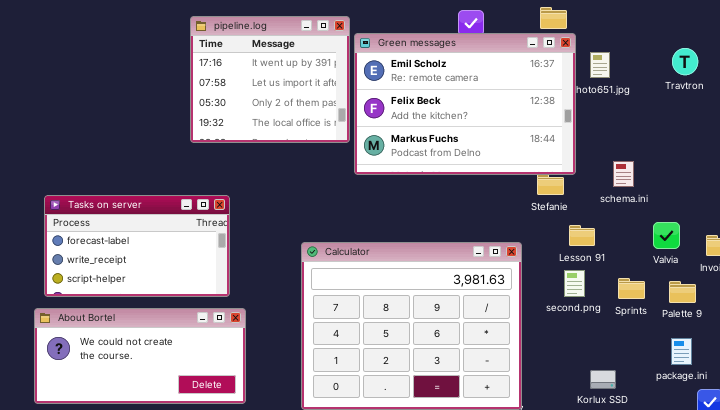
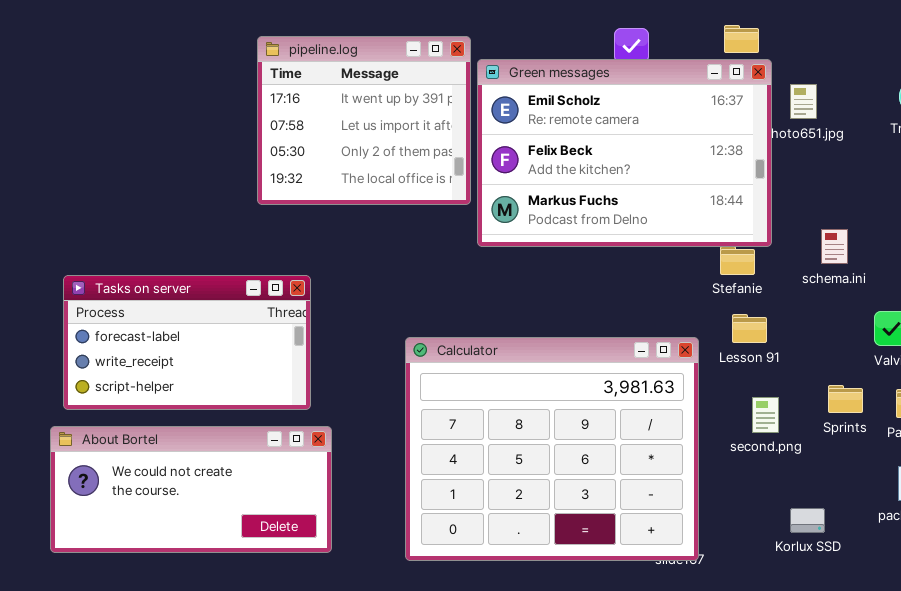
Lesson 91: [569,225,595,246] -> [732,314,767,343], moved
second.png: [564,270,585,297] -> [752,397,779,433], moved

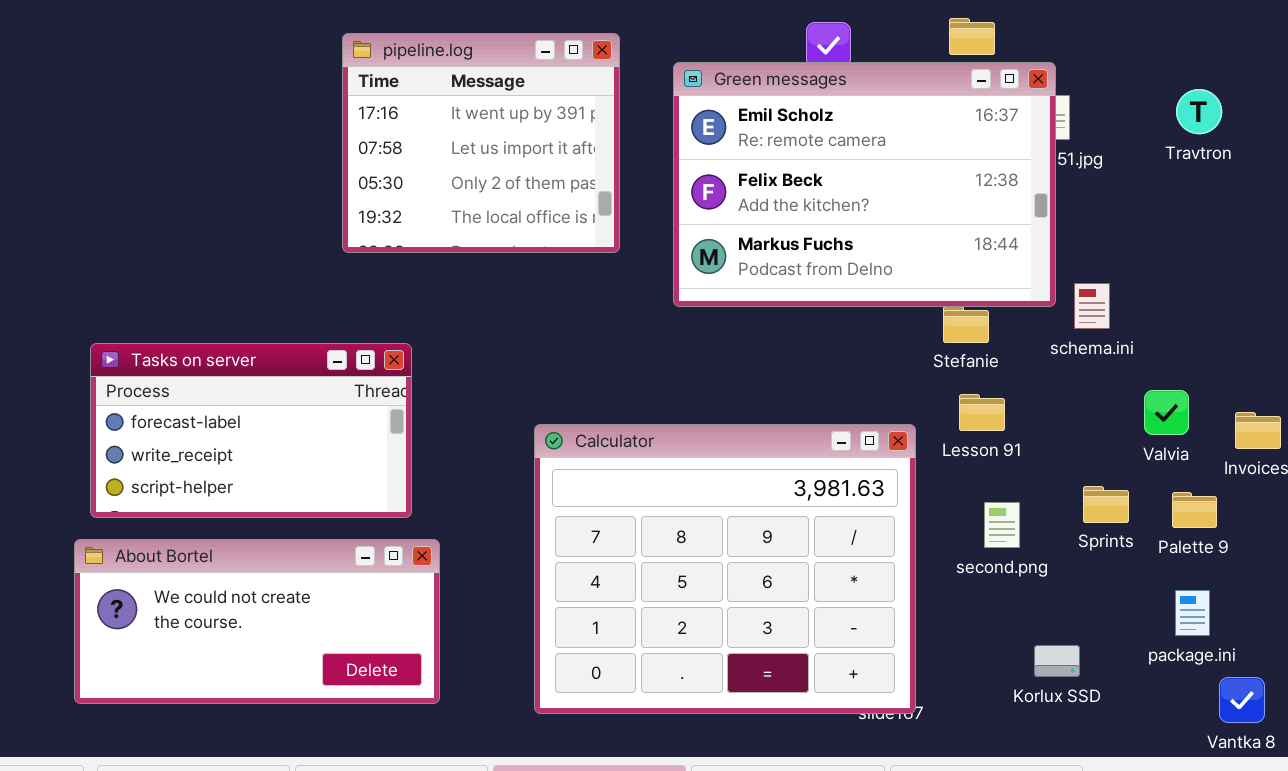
Green messages: [477,59,772,247] -> [673,62,1056,307], moved

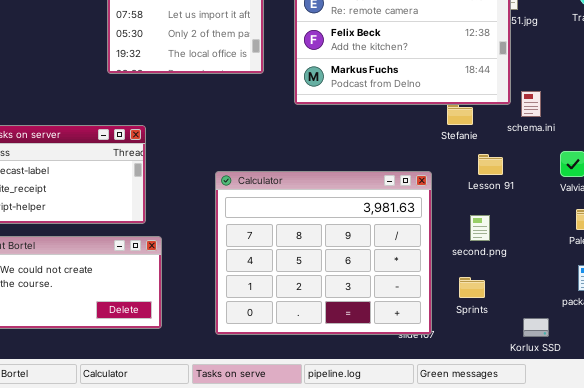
Lesson 91: [959,394,1005,431] -> [478,154,503,175], moved
Sprints: [1083,486,1129,523] -> [459,277,485,298], moved
Korlux SSD: [1034,645,1080,677] -> [523,318,549,337], moved

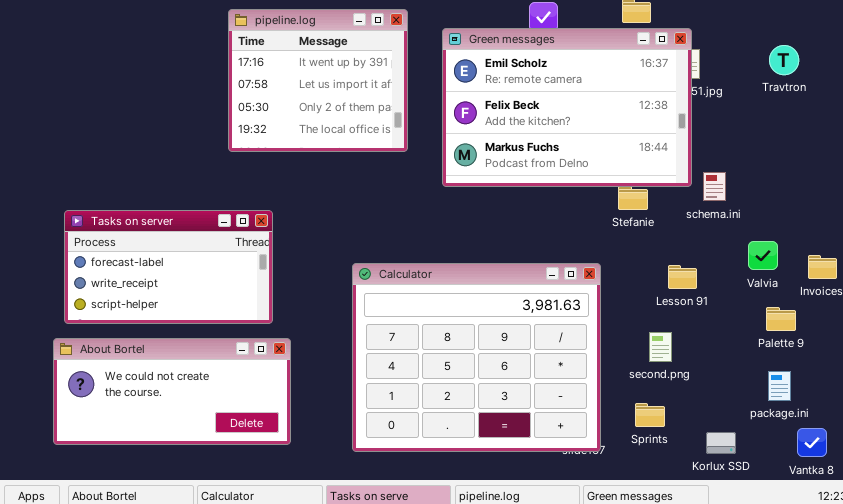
Lesson 91: [478,154,503,175] -> [668,265,697,289], moved
second.png: [470,215,490,241] -> [649,332,672,362], moved
Sprints: [459,277,485,298] -> [635,403,665,427], moved

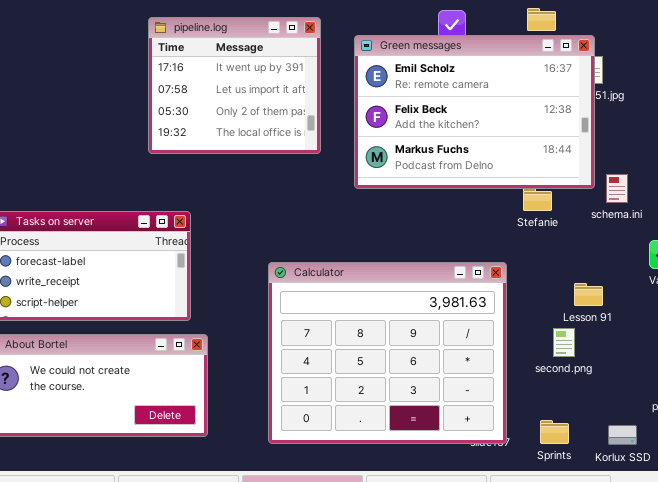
Lesson 91: [668,265,697,289] -> [574,283,603,306], moved
Sprints: [635,403,665,427] -> [540,420,569,444], moved

